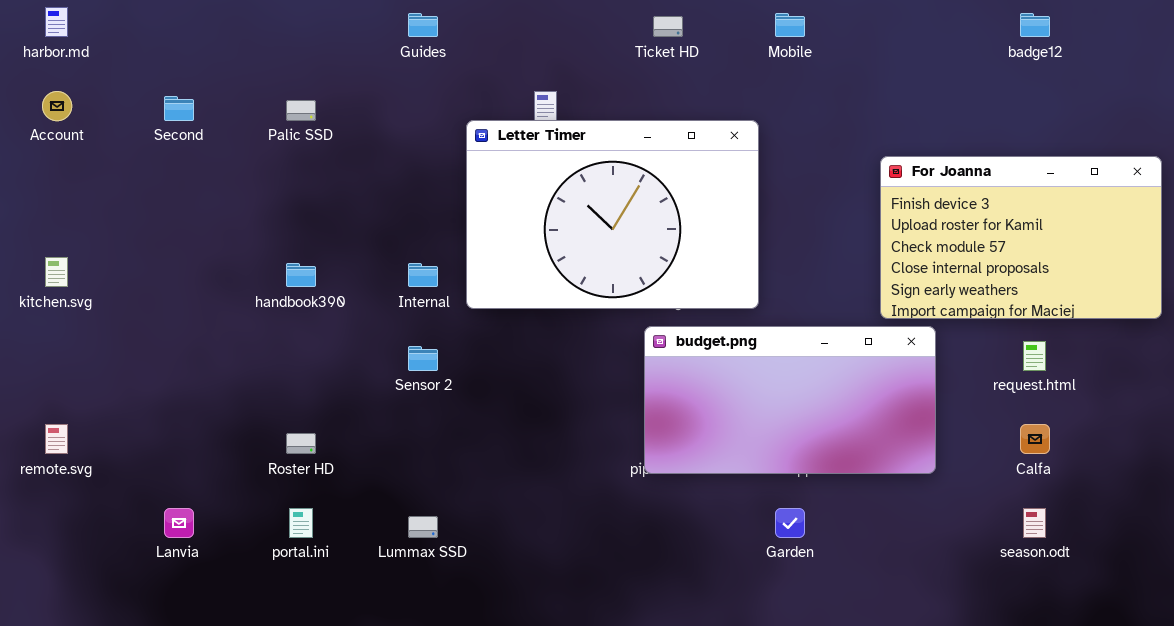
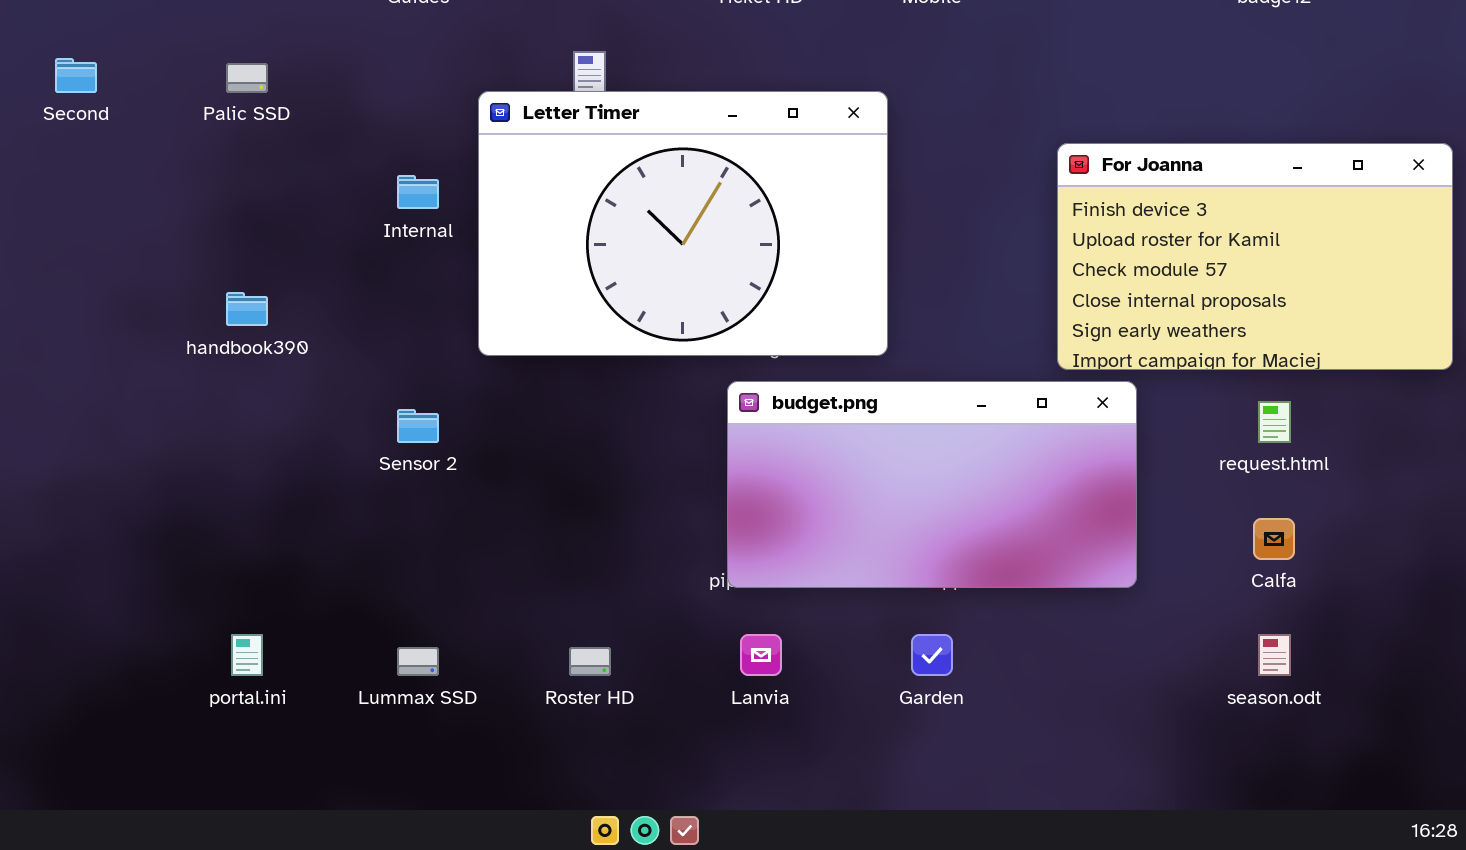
Internal: [408,263,438,287] -> [397,175,439,209], moved
Roster HD: [286,433,316,454] -> [569,647,611,676], moved
Lanvia: [164,508,194,538] -> [740,634,782,676], moved

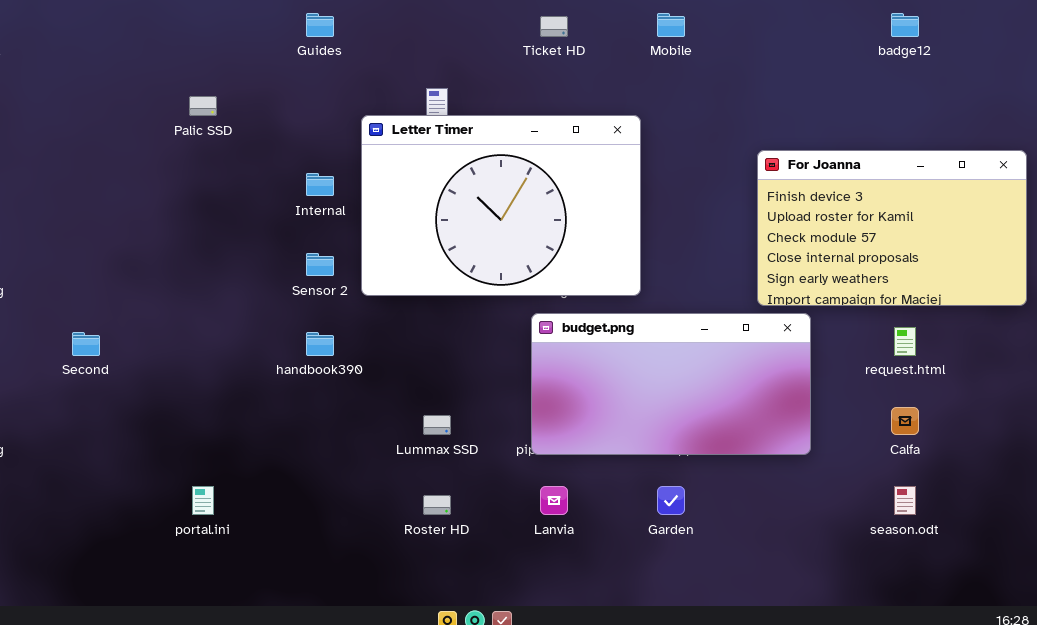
Second: [55,58,97,93] -> [72,332,100,356], moved
handbook390: [226,292,268,326] -> [306,332,334,356], moved
Sensor 2: [397,409,439,443] -> [306,253,334,276], moved
Lummax SSD: [397,647,439,676] -> [423,415,451,435], moved

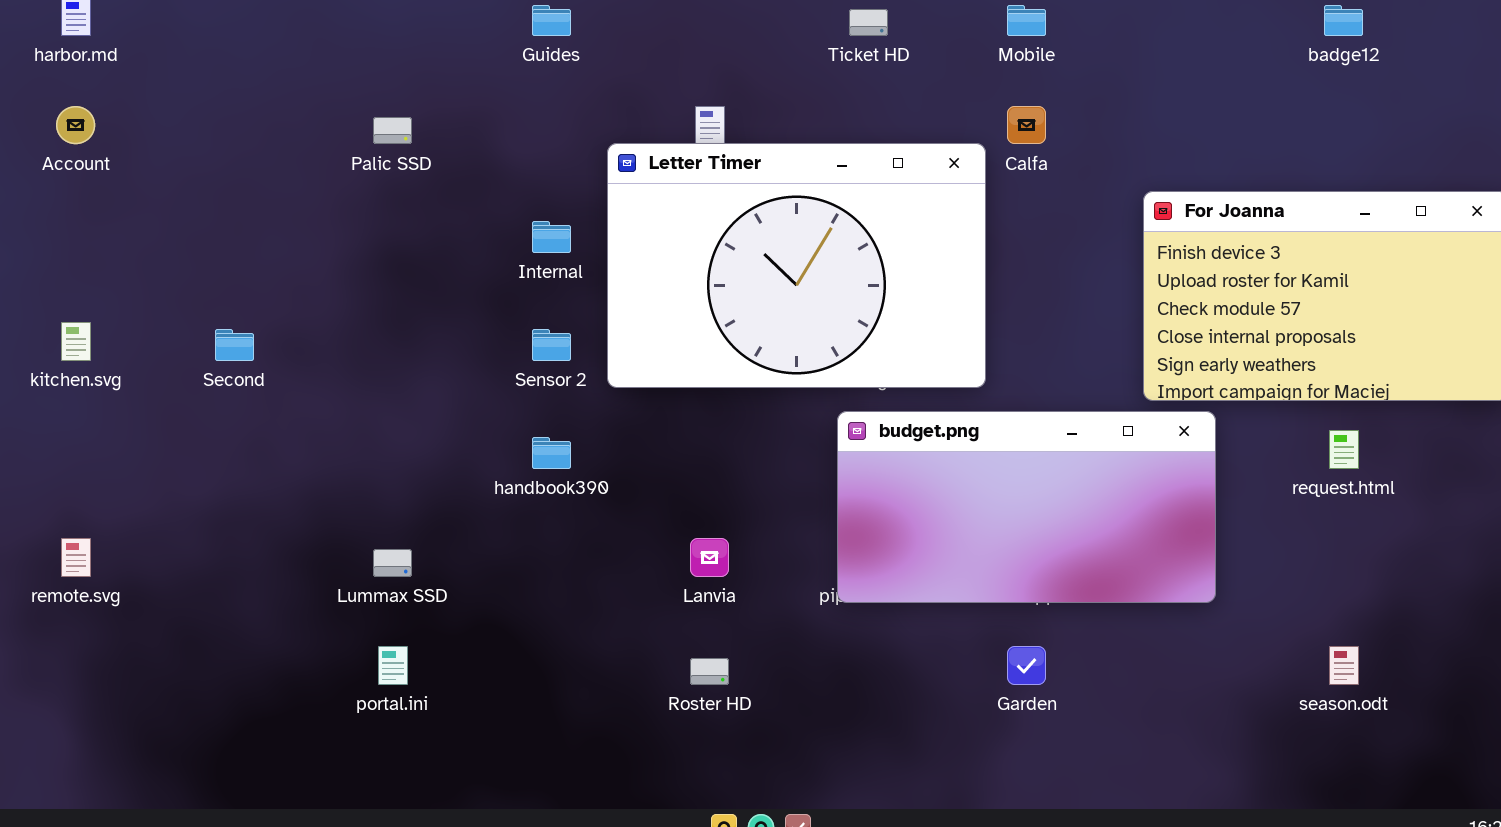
Second: [72,332,100,356] -> [215,329,254,361], moved
Calfa: [891,407,919,435] -> [1007,106,1046,144], moved
Lummax SSD: [423,415,451,435] -> [373,549,412,577], moved
Lanvia: [540,486,568,515] -> [690,538,729,577], moved

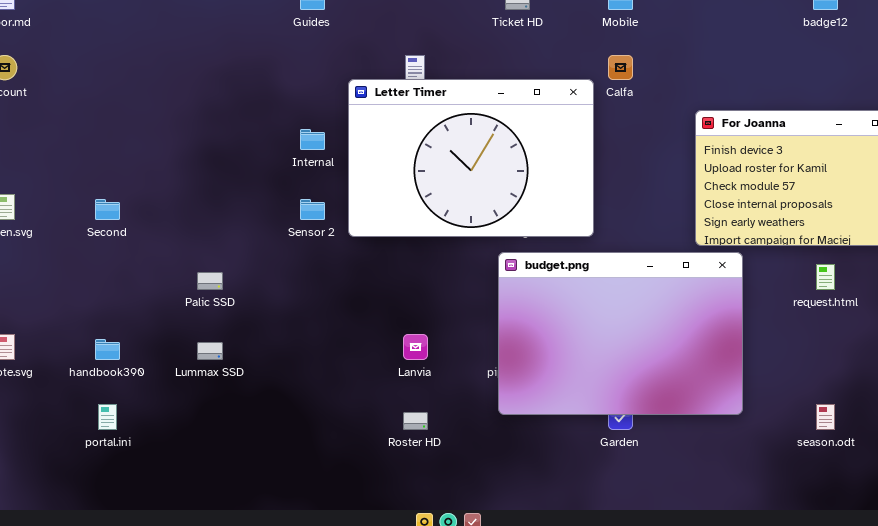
Palic SSD: [373,117,412,144] -> [197,272,223,290], moved
budget.png: [837,411,1216,603] -> [498,252,743,415], resized
handbook390: [532,437,571,469] -> [95,339,120,360], moved
portal.ini: [378,646,408,685] -> [98,404,117,430], moved

